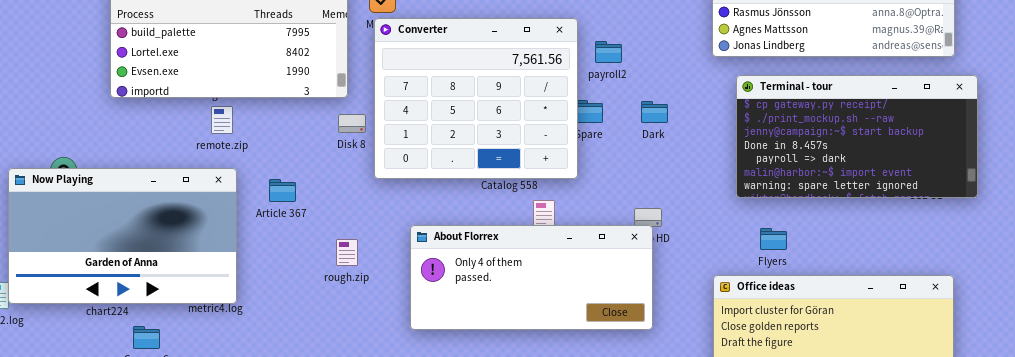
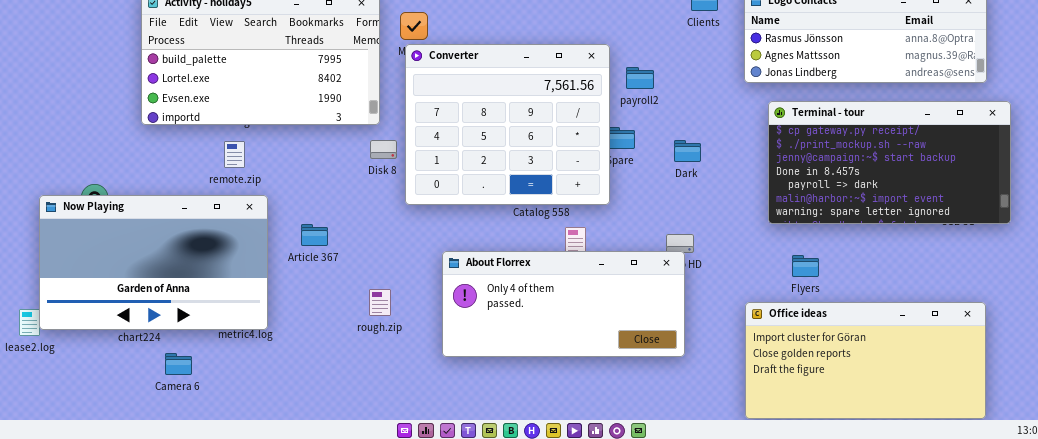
Dark: [641,101,668,123] -> [674,140,701,162], moved
remote.zip: [211,106,233,134] -> [224,141,245,168], moved
Article 367: [269,179,296,202] -> [301,224,328,246], moved
rough.zip: [336,239,358,266] -> [369,289,391,316], moved

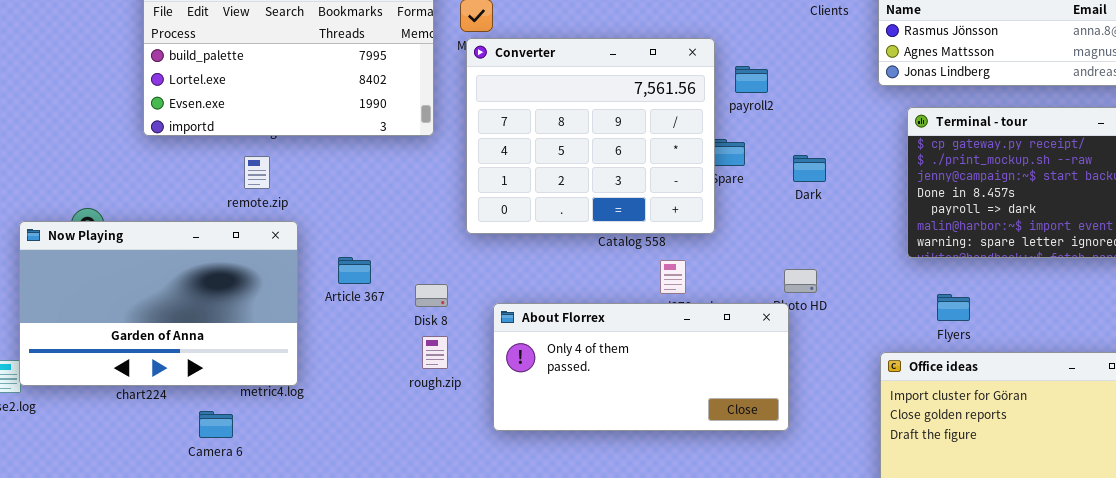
Disk 8: [370,140,397,159] -> [415,284,448,307], moved
About Florrex: [442,251,685,357] -> [493,303,789,431], moved
Camera 6: [165,353,192,375] -> [199,411,233,438], moved

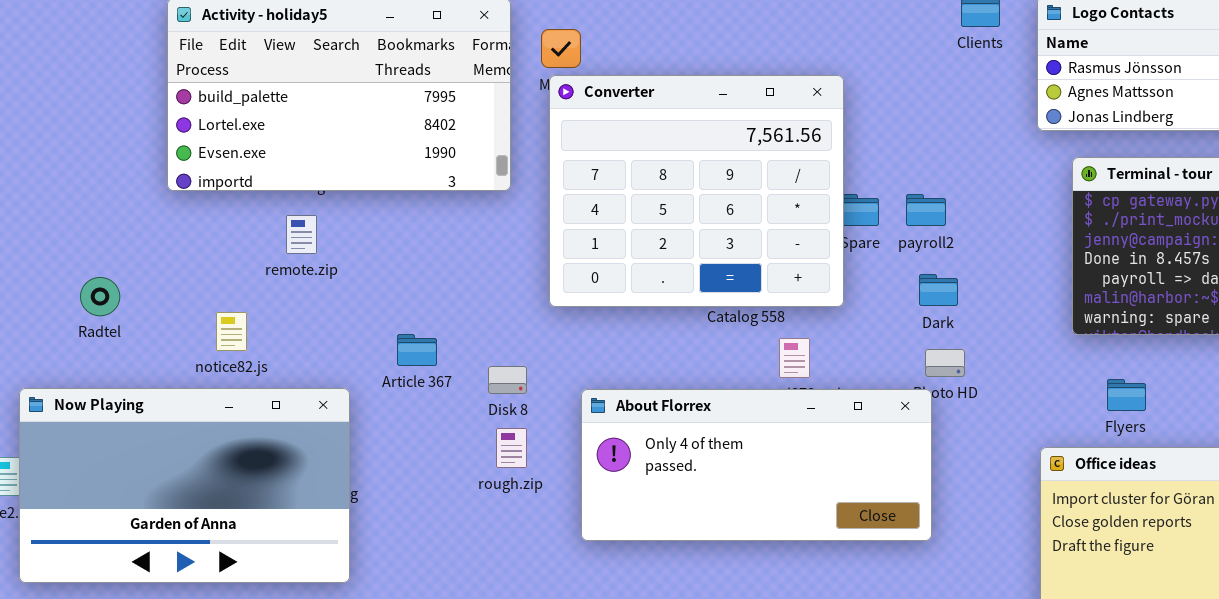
payroll2: [735,66,768,93] -> [906,194,946,226], moved
Dark: [793,155,826,182] -> [919,274,958,306], moved
Now Playing: [19,221,298,386] -> [19,388,350,583], moved

